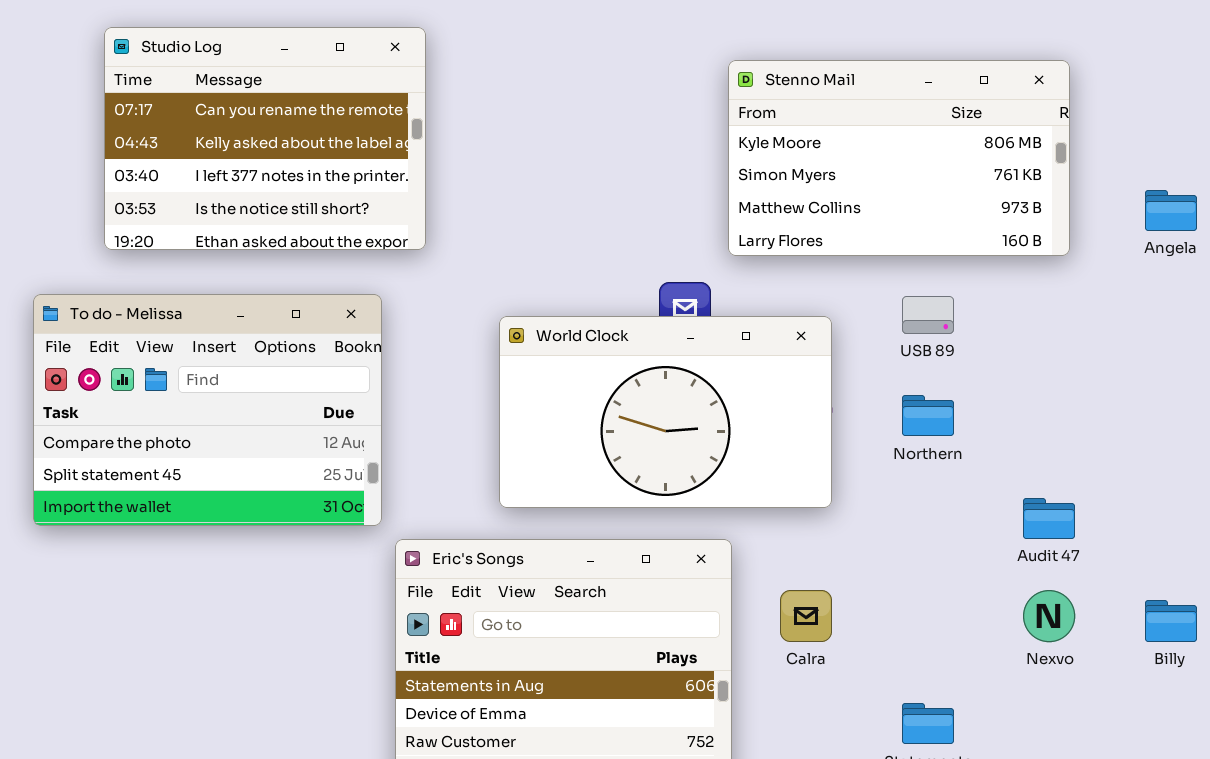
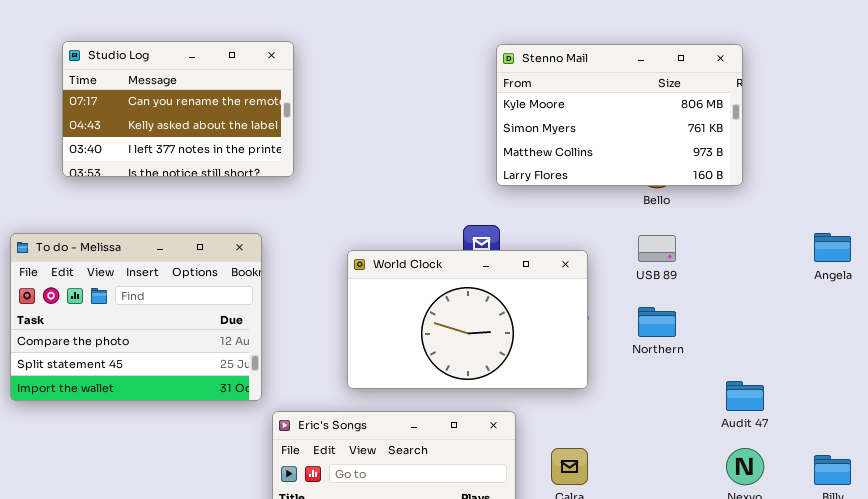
Studio Log: [104,27,426,250] -> [62,41,294,177], resized
Stenno Mail: [728,60,1070,256] -> [496,44,743,186], moved
Angela: [1145,190,1197,231] -> [814,233,851,262], moved

